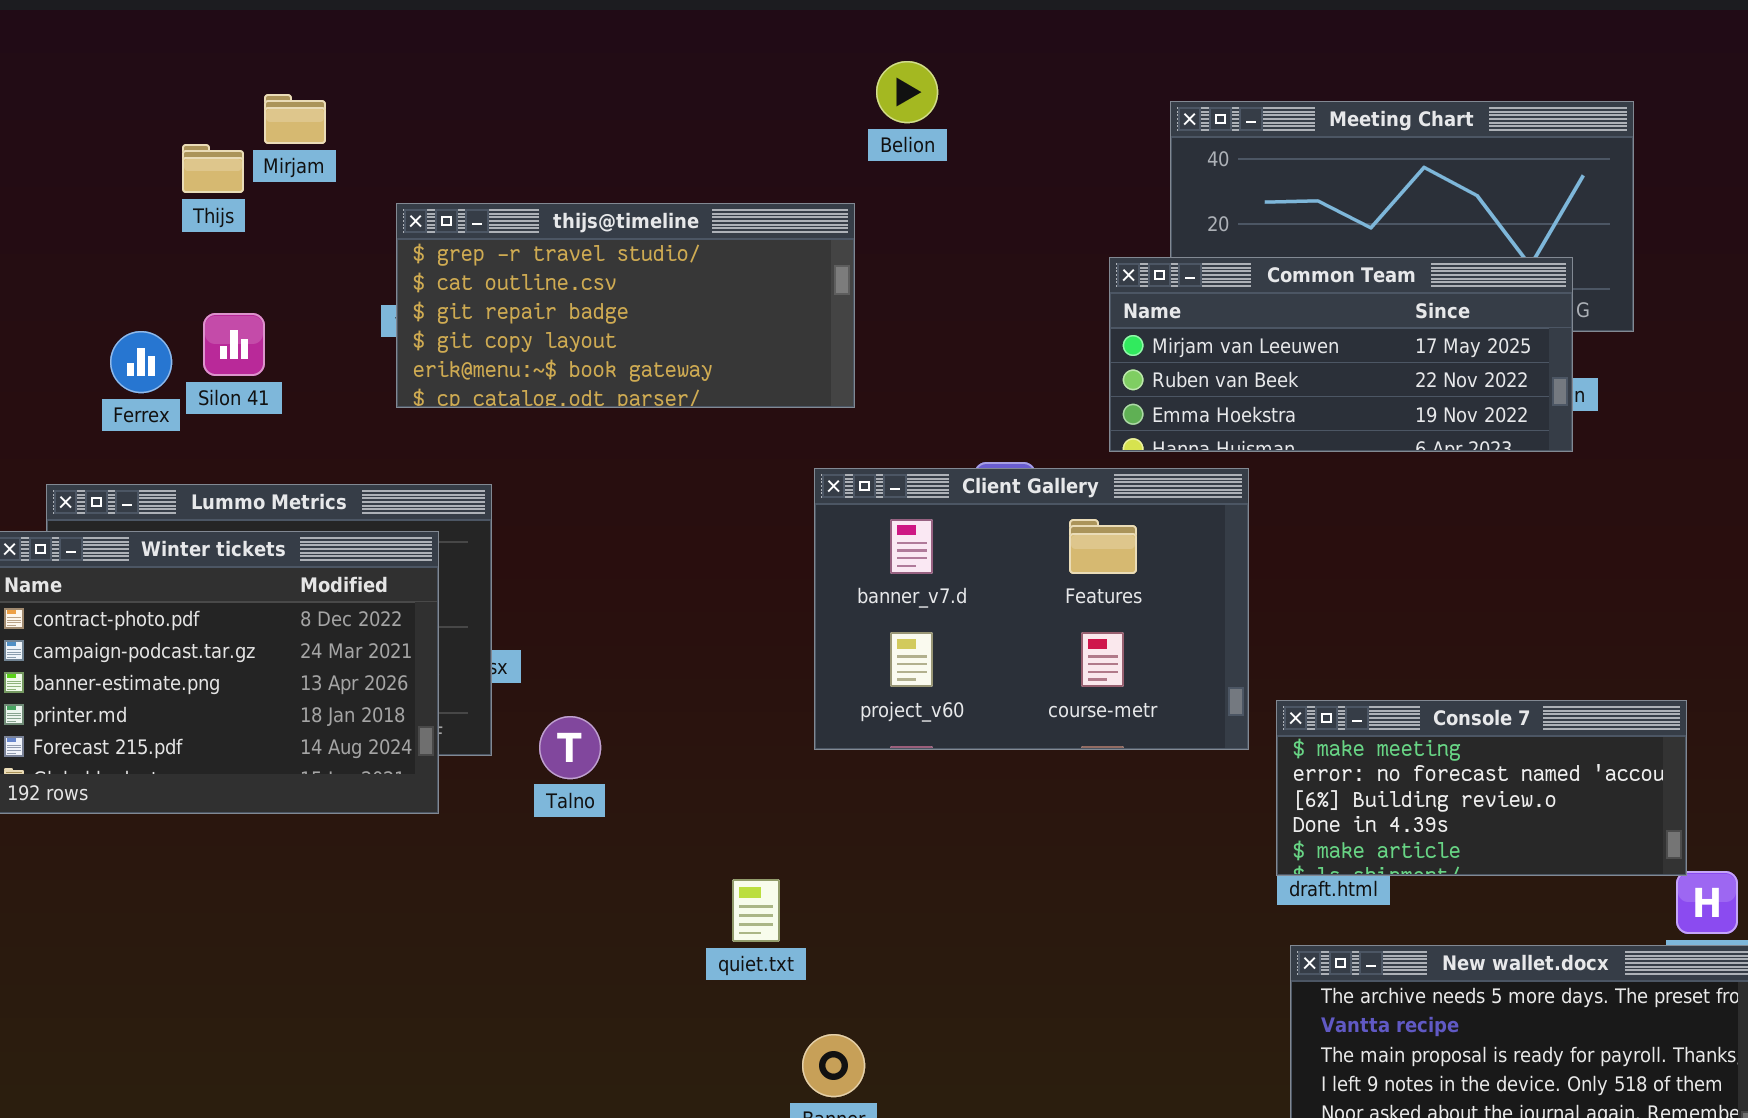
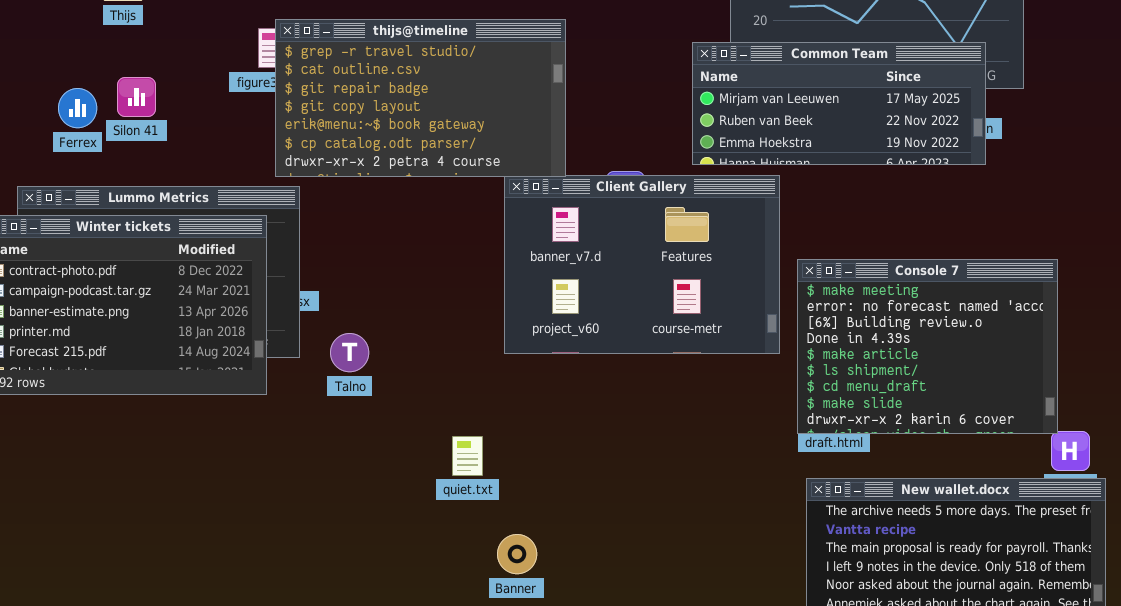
thijs@timeline: [396,203,855,408] -> [275,19,566,177], moved, resized
Console 7: [1276,700,1687,876] -> [797,259,1058,434], resized

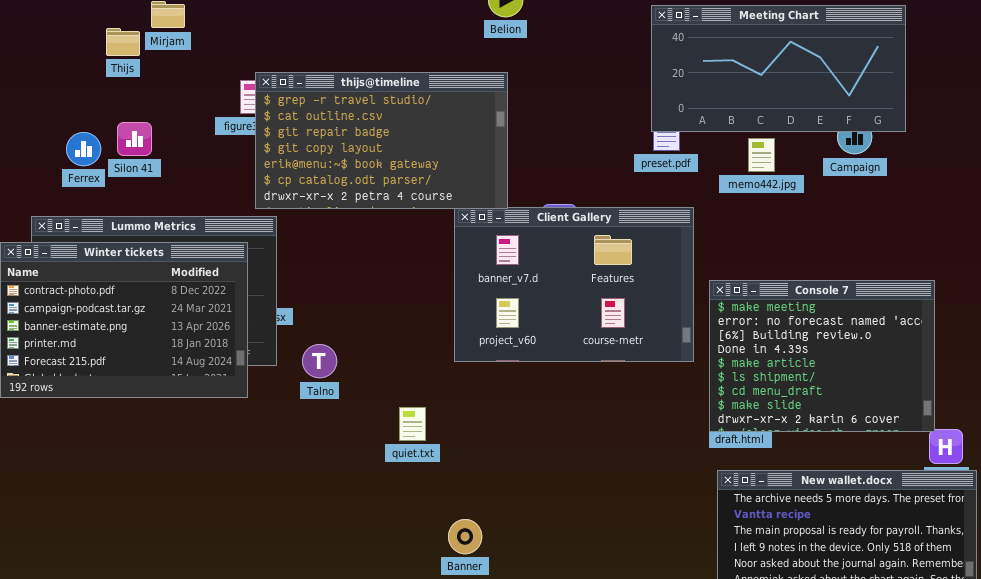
Common Team: [692,42,986,165] -> none, closed
quiet.txt: [452,436,483,476] -> [399,407,426,441], moved

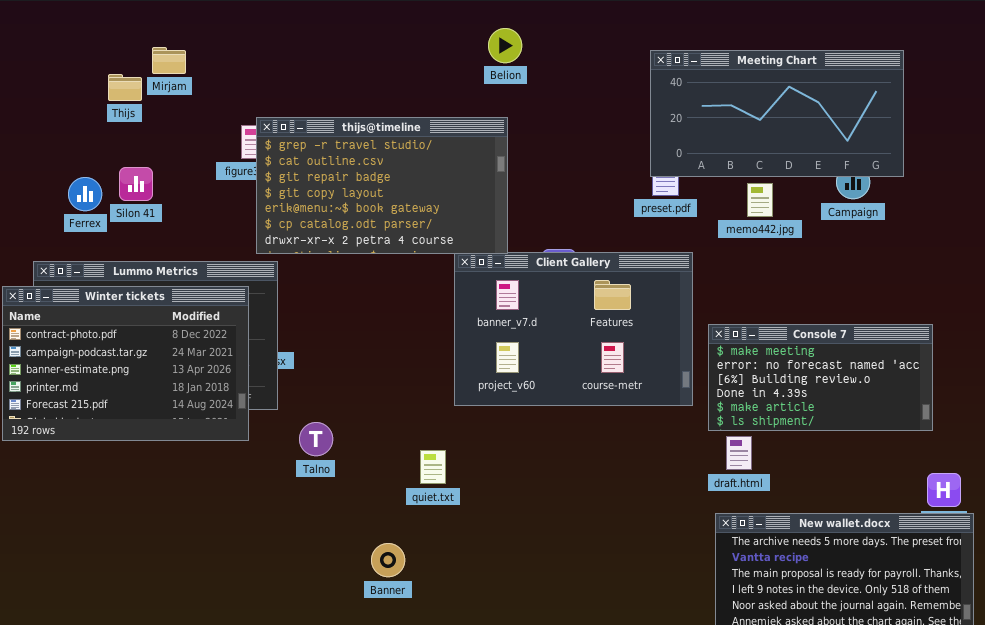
Console 7: [709,280,935,432] -> [708,324,933,431], resized
Talno: [302,344,337,378] -> [299,422,333,456], moved
quiet.txt: [399,407,426,441] -> [420,450,446,484], moved
Banner: [448,519,482,554] -> [371,543,405,577], moved

